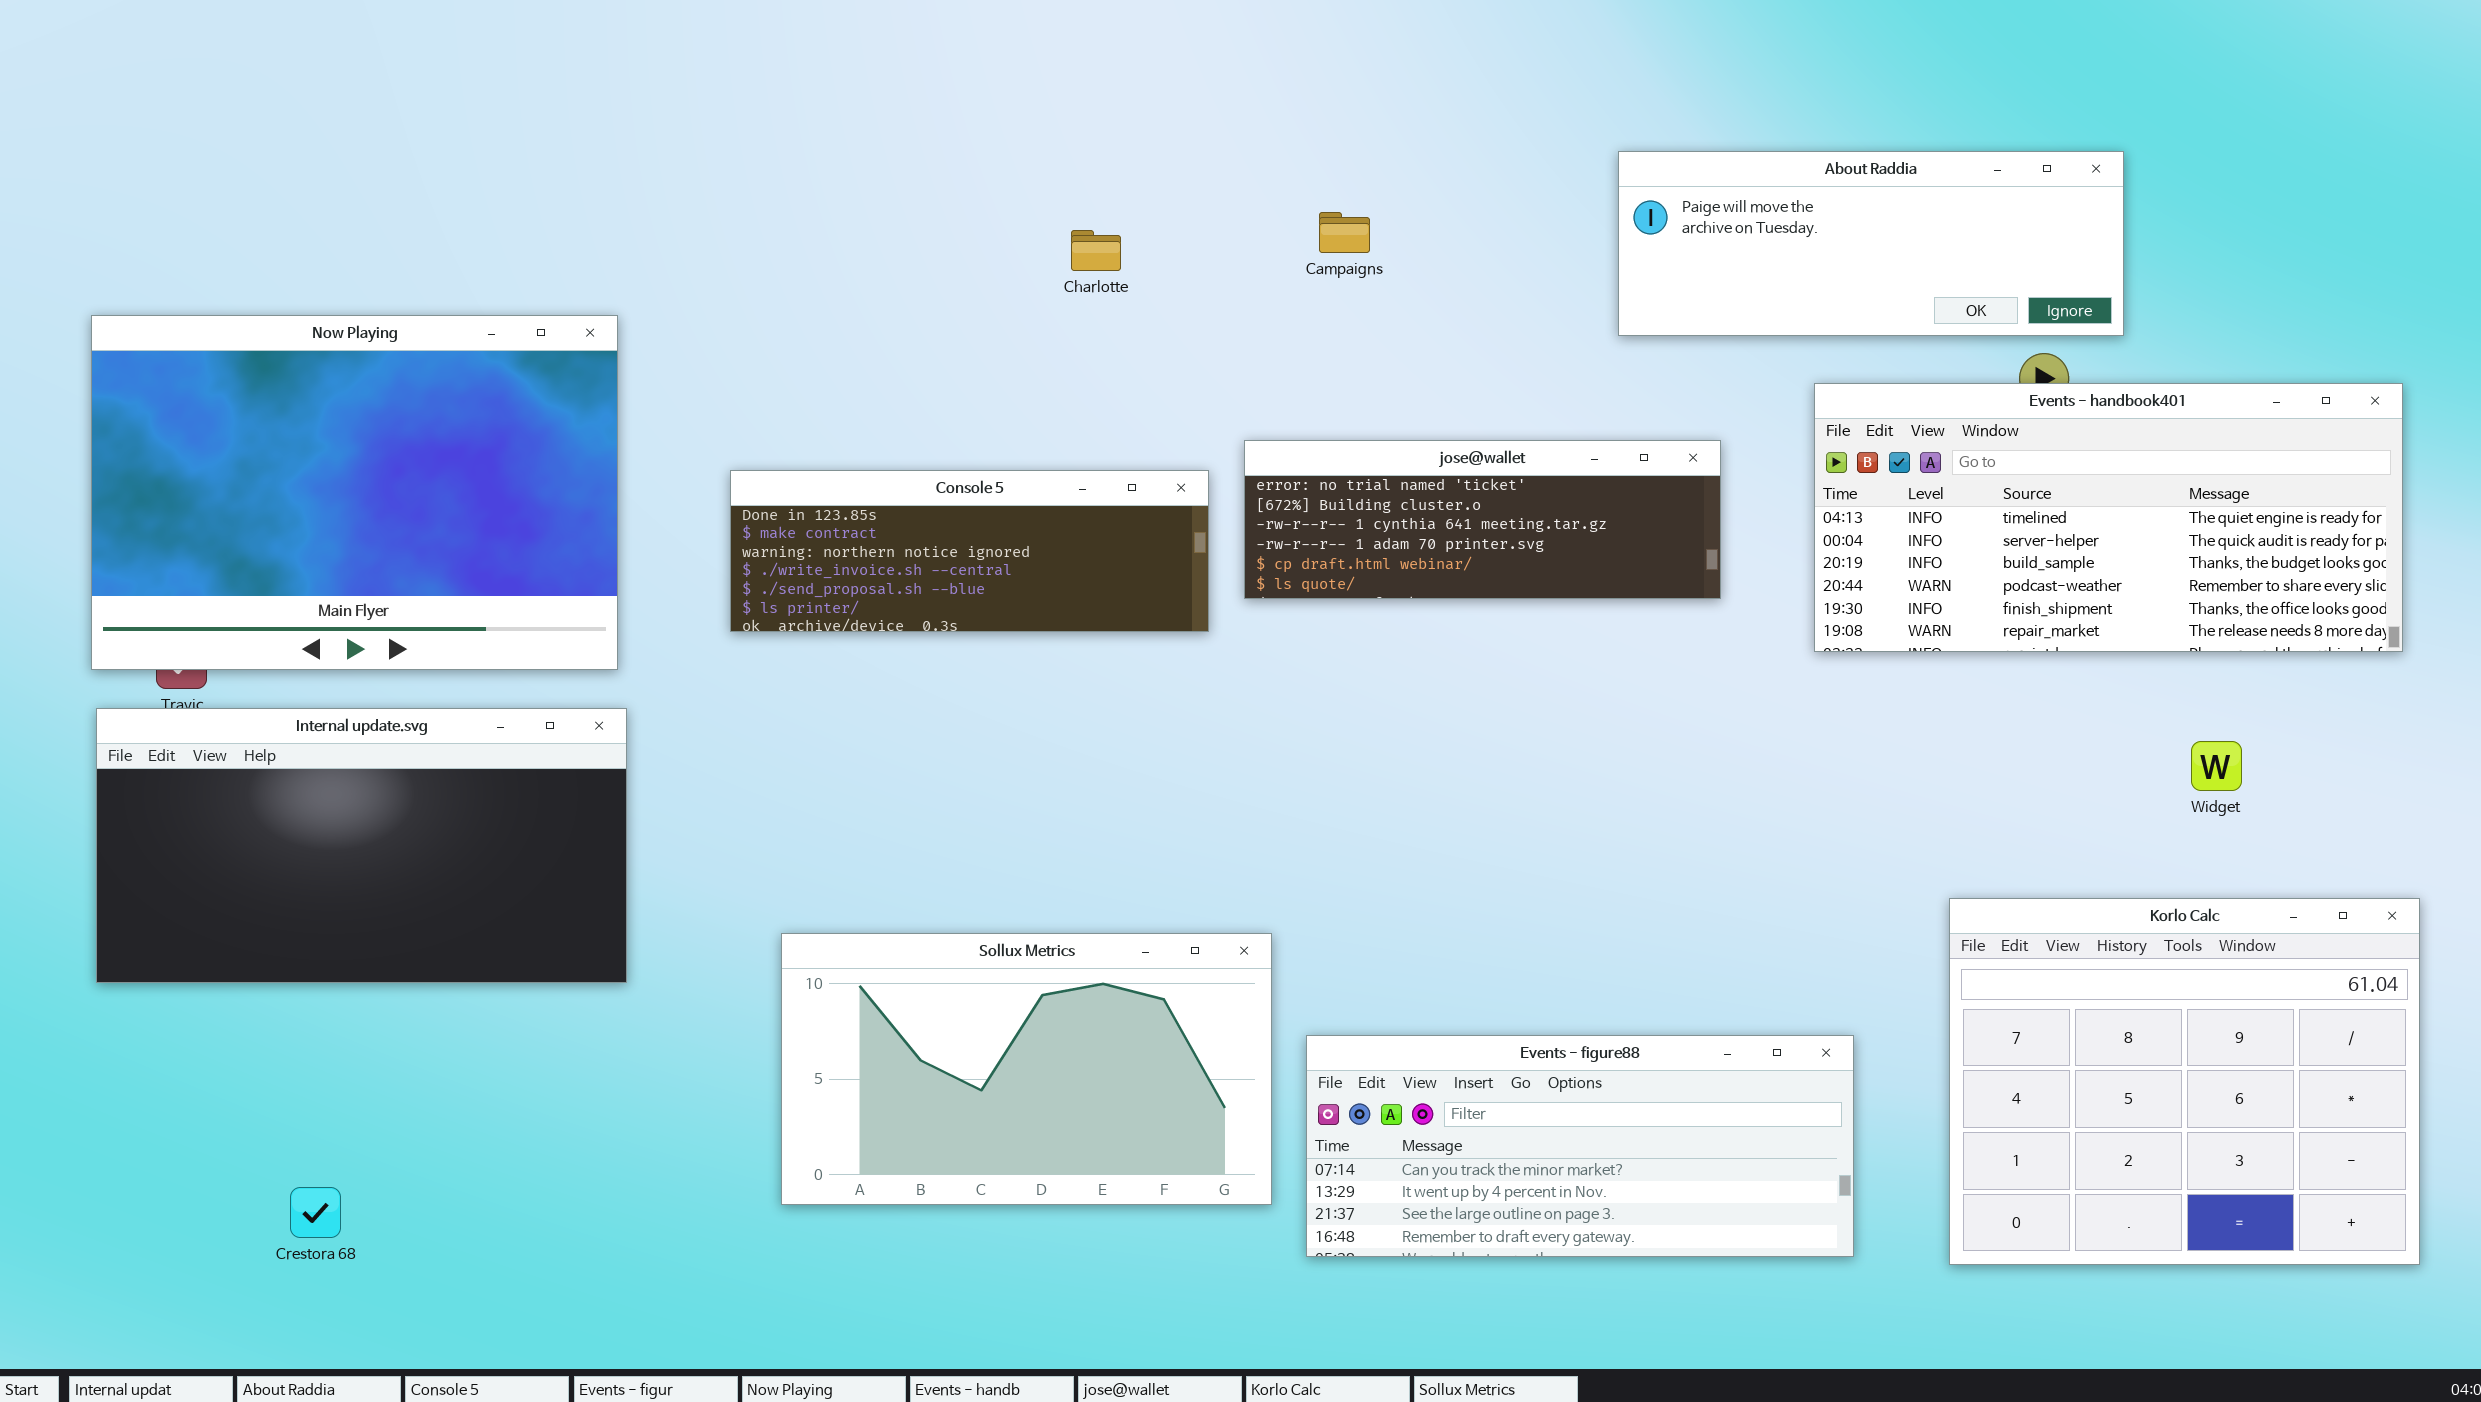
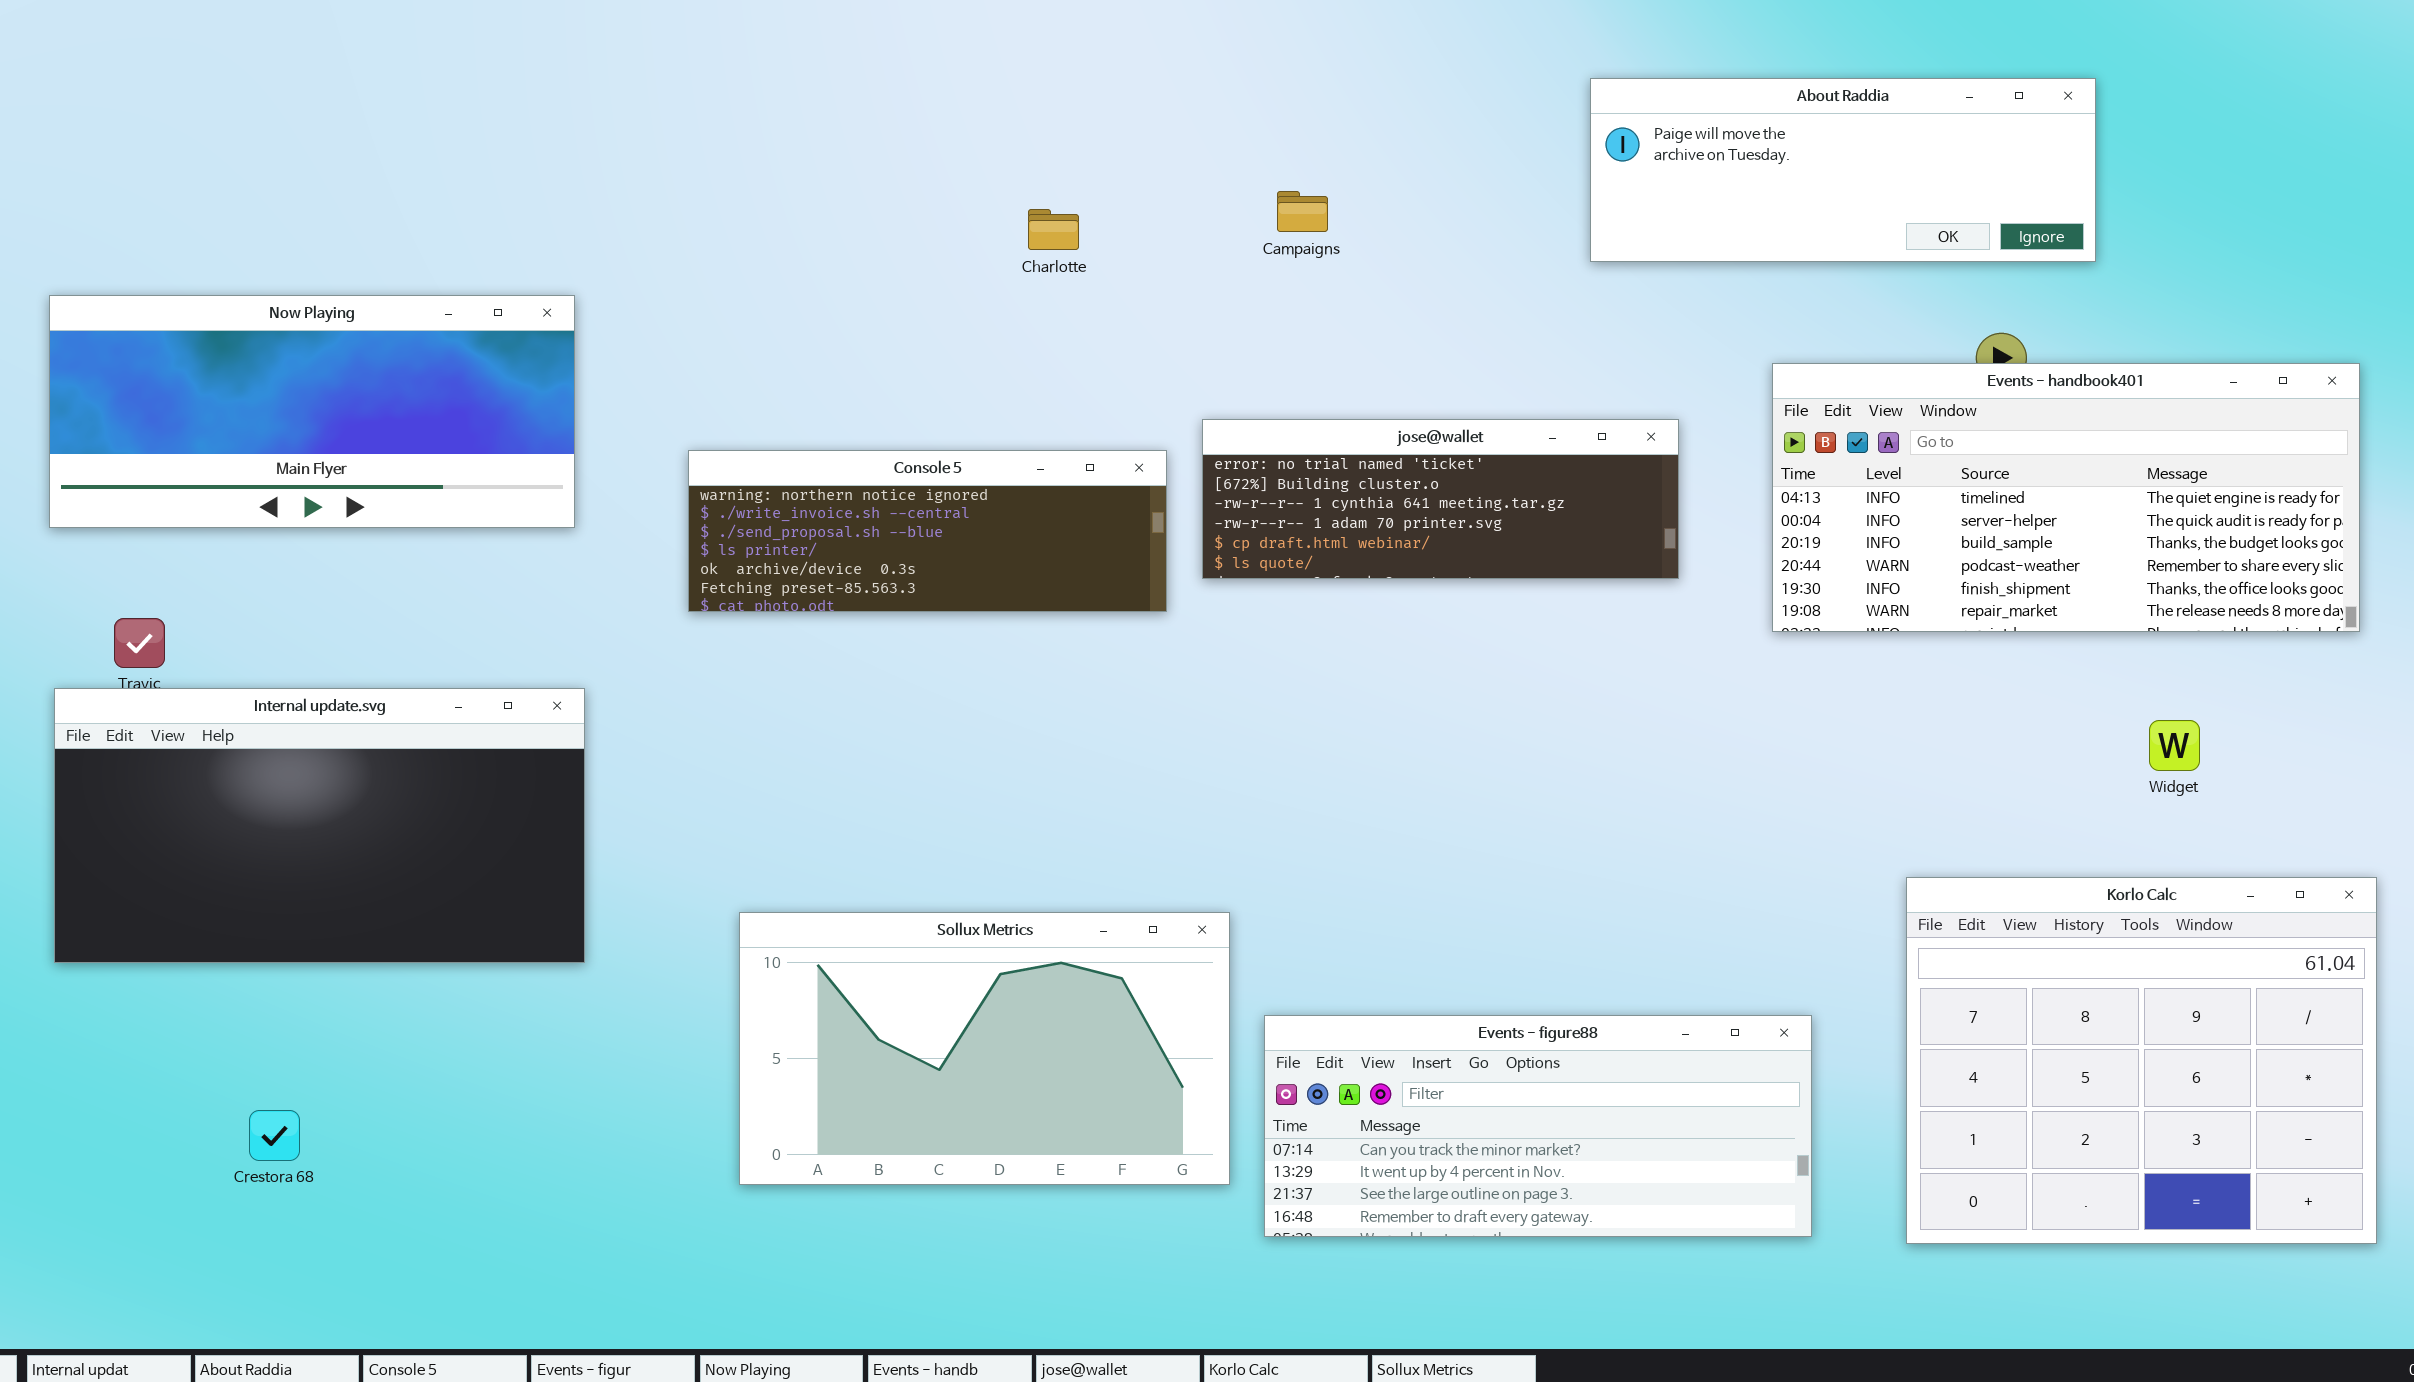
About Raddia: [1618,151,2124,336] -> [1590,78,2096,262], moved
Now Playing: [91,315,618,670] -> [49,295,575,528], resized
Console 5: [730,470,1209,632] -> [688,450,1167,612], scrolled down 2 rows
Crestora 68: [290,1187,341,1238] -> [249,1110,300,1161], moved

